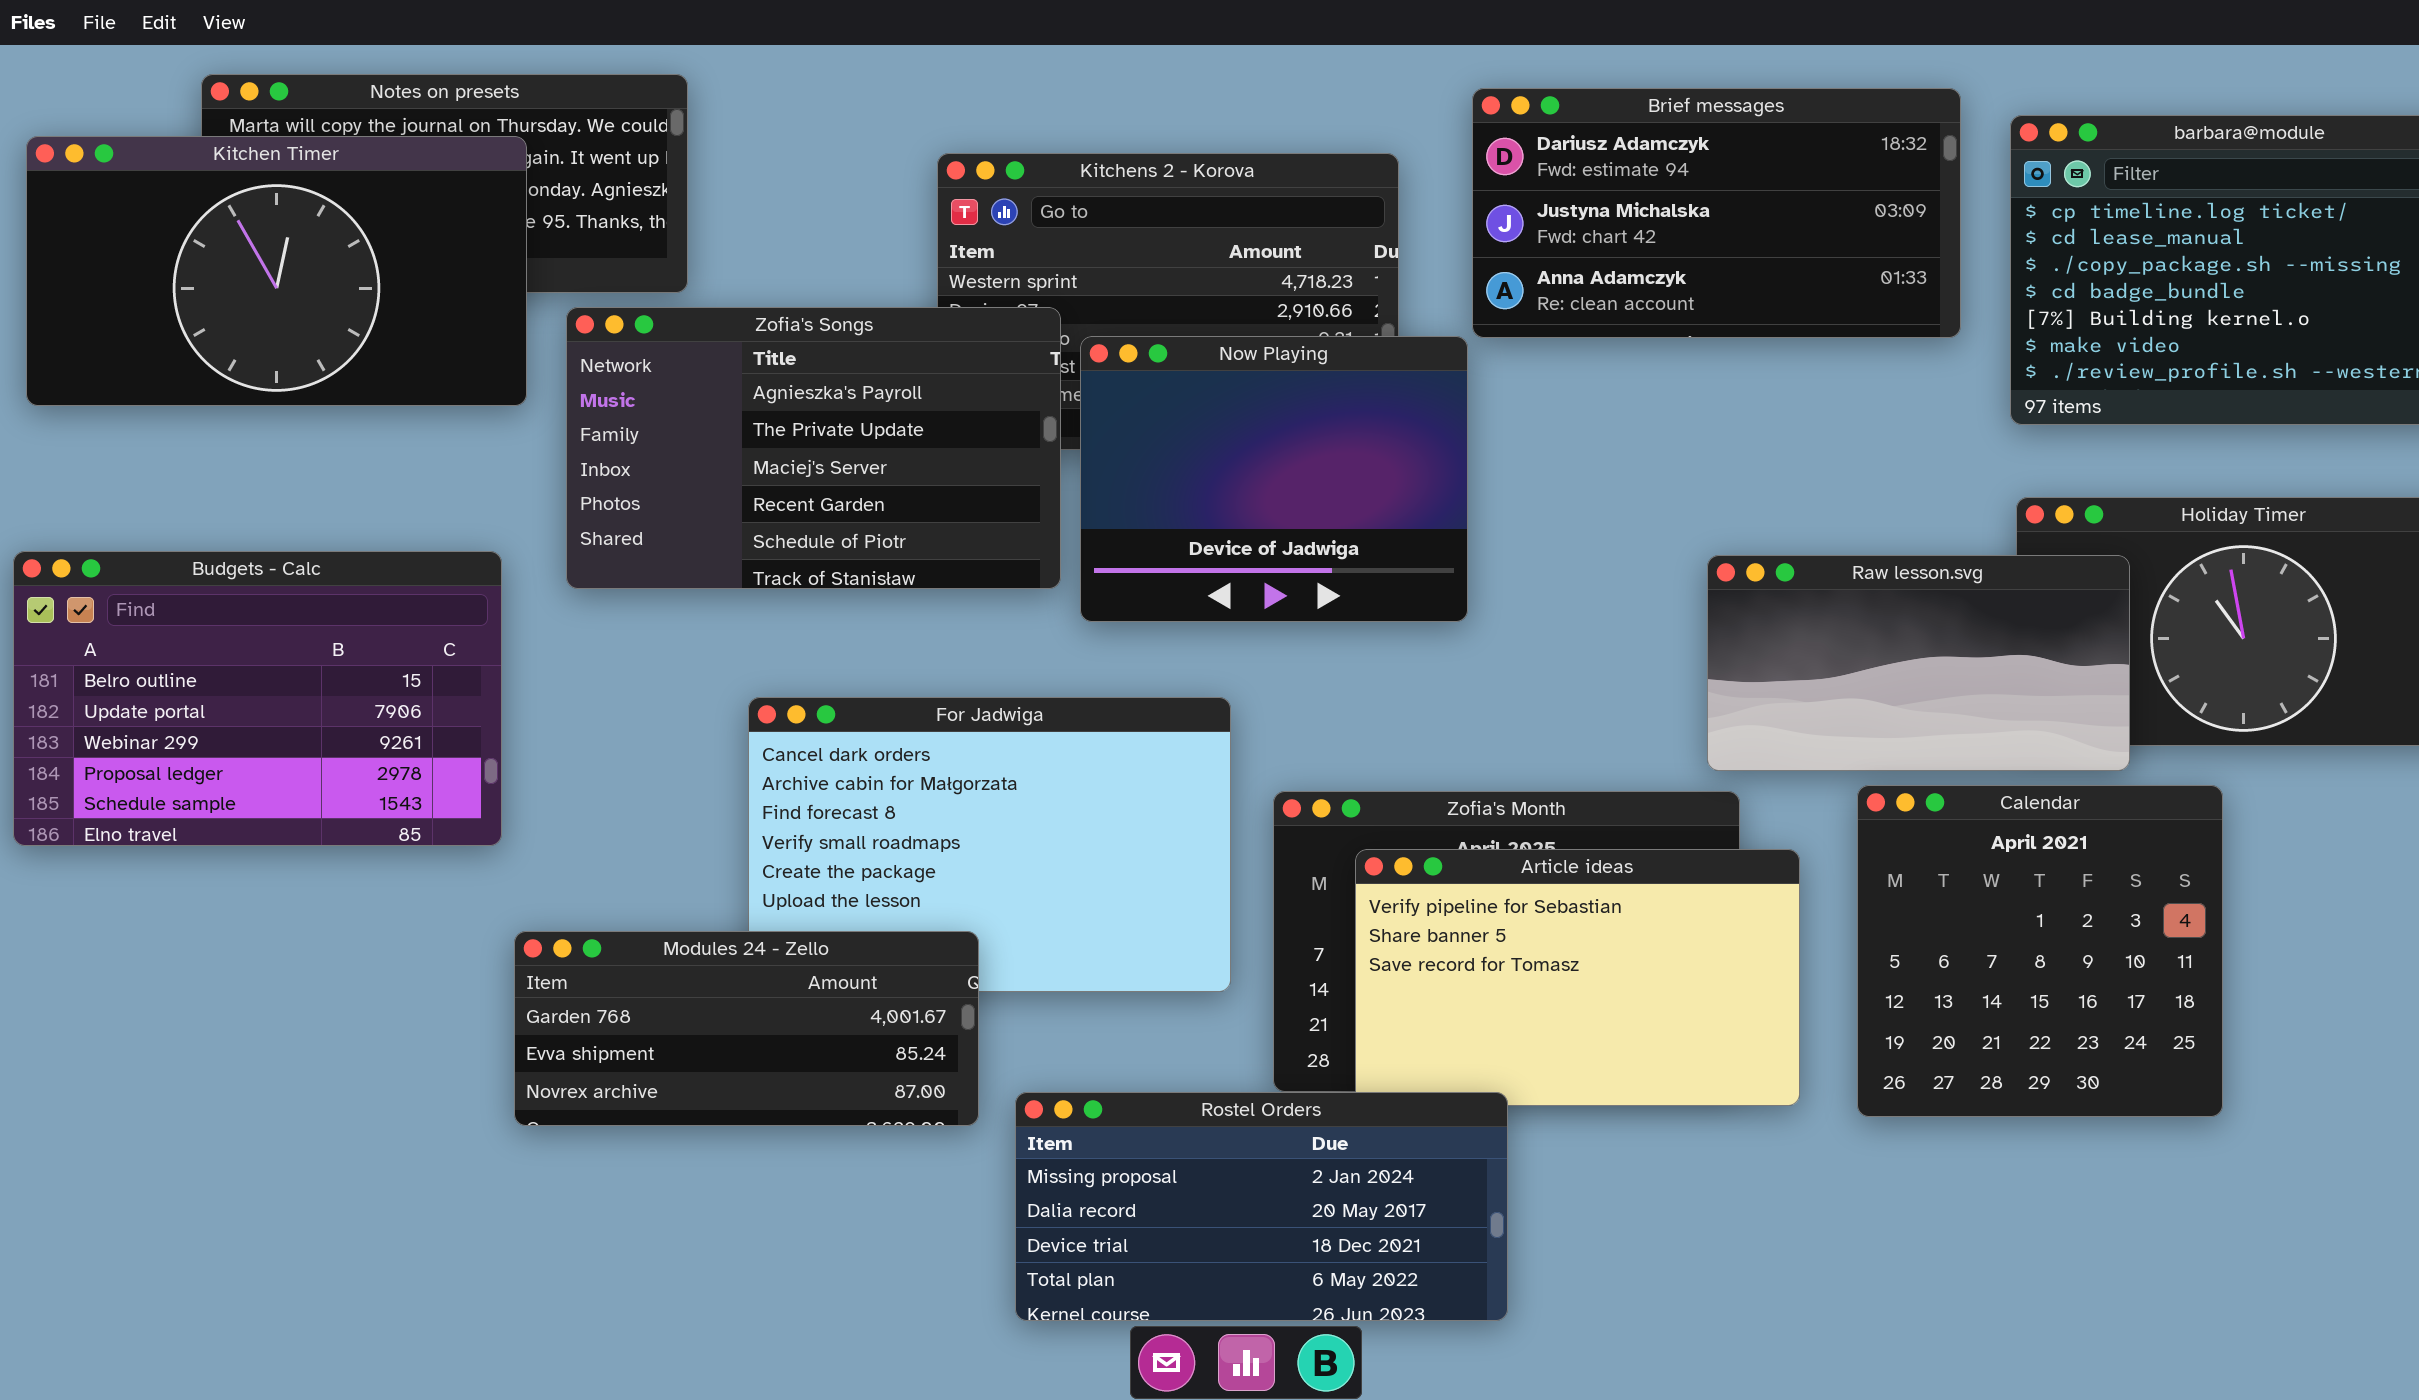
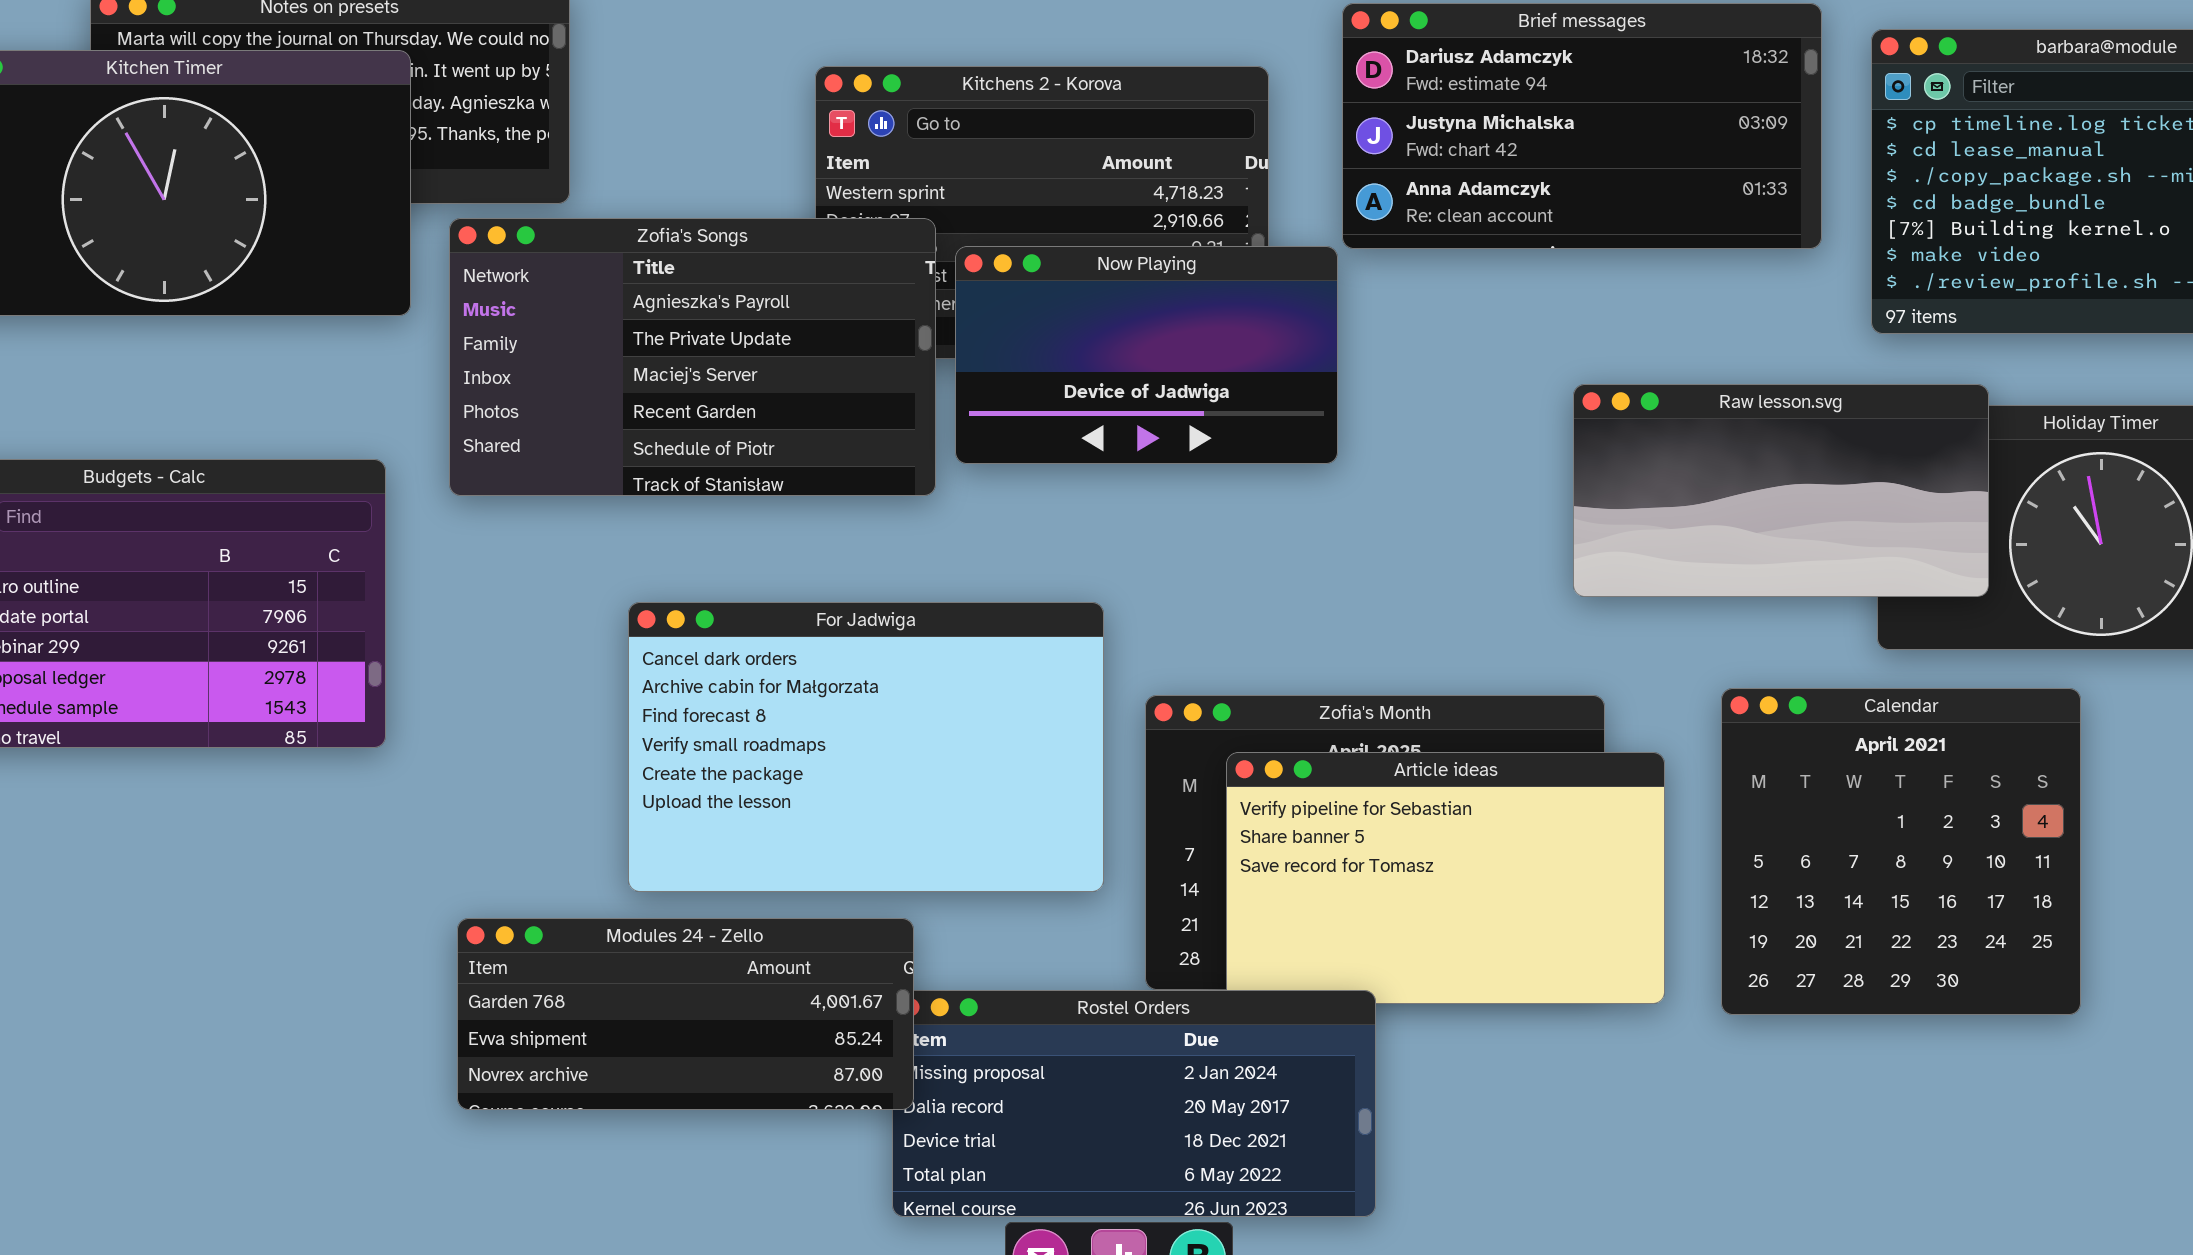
Now Playing: [1080,336,1468,622] -> [955,246,1338,464], resized
Raw lesson.svg: [1707,555,2130,771] -> [1573,384,1989,597], moved
Modules 24 - Zello: [514,931,979,1126] -> [457,918,914,1110], moved

